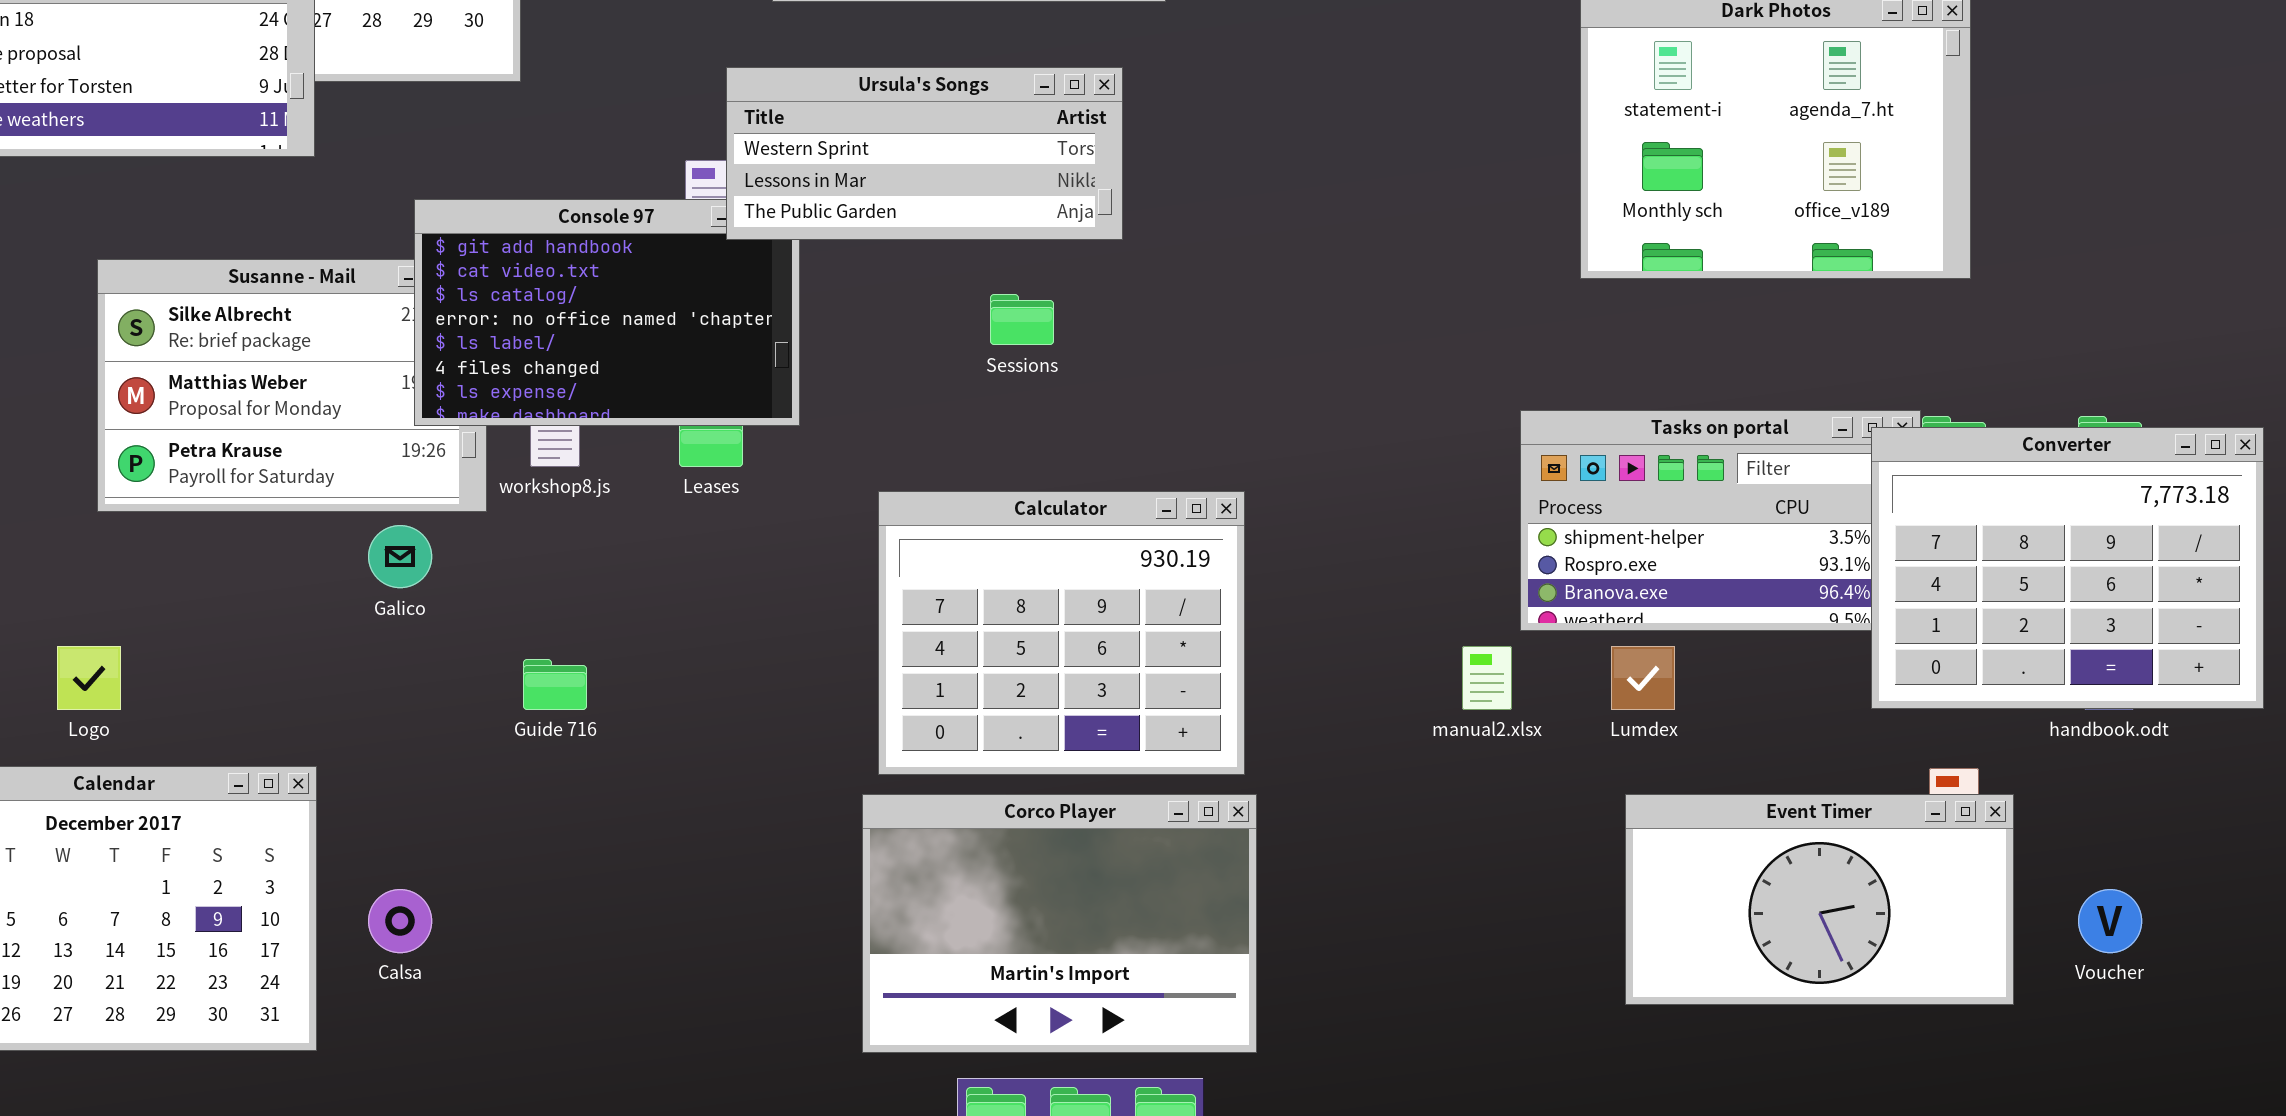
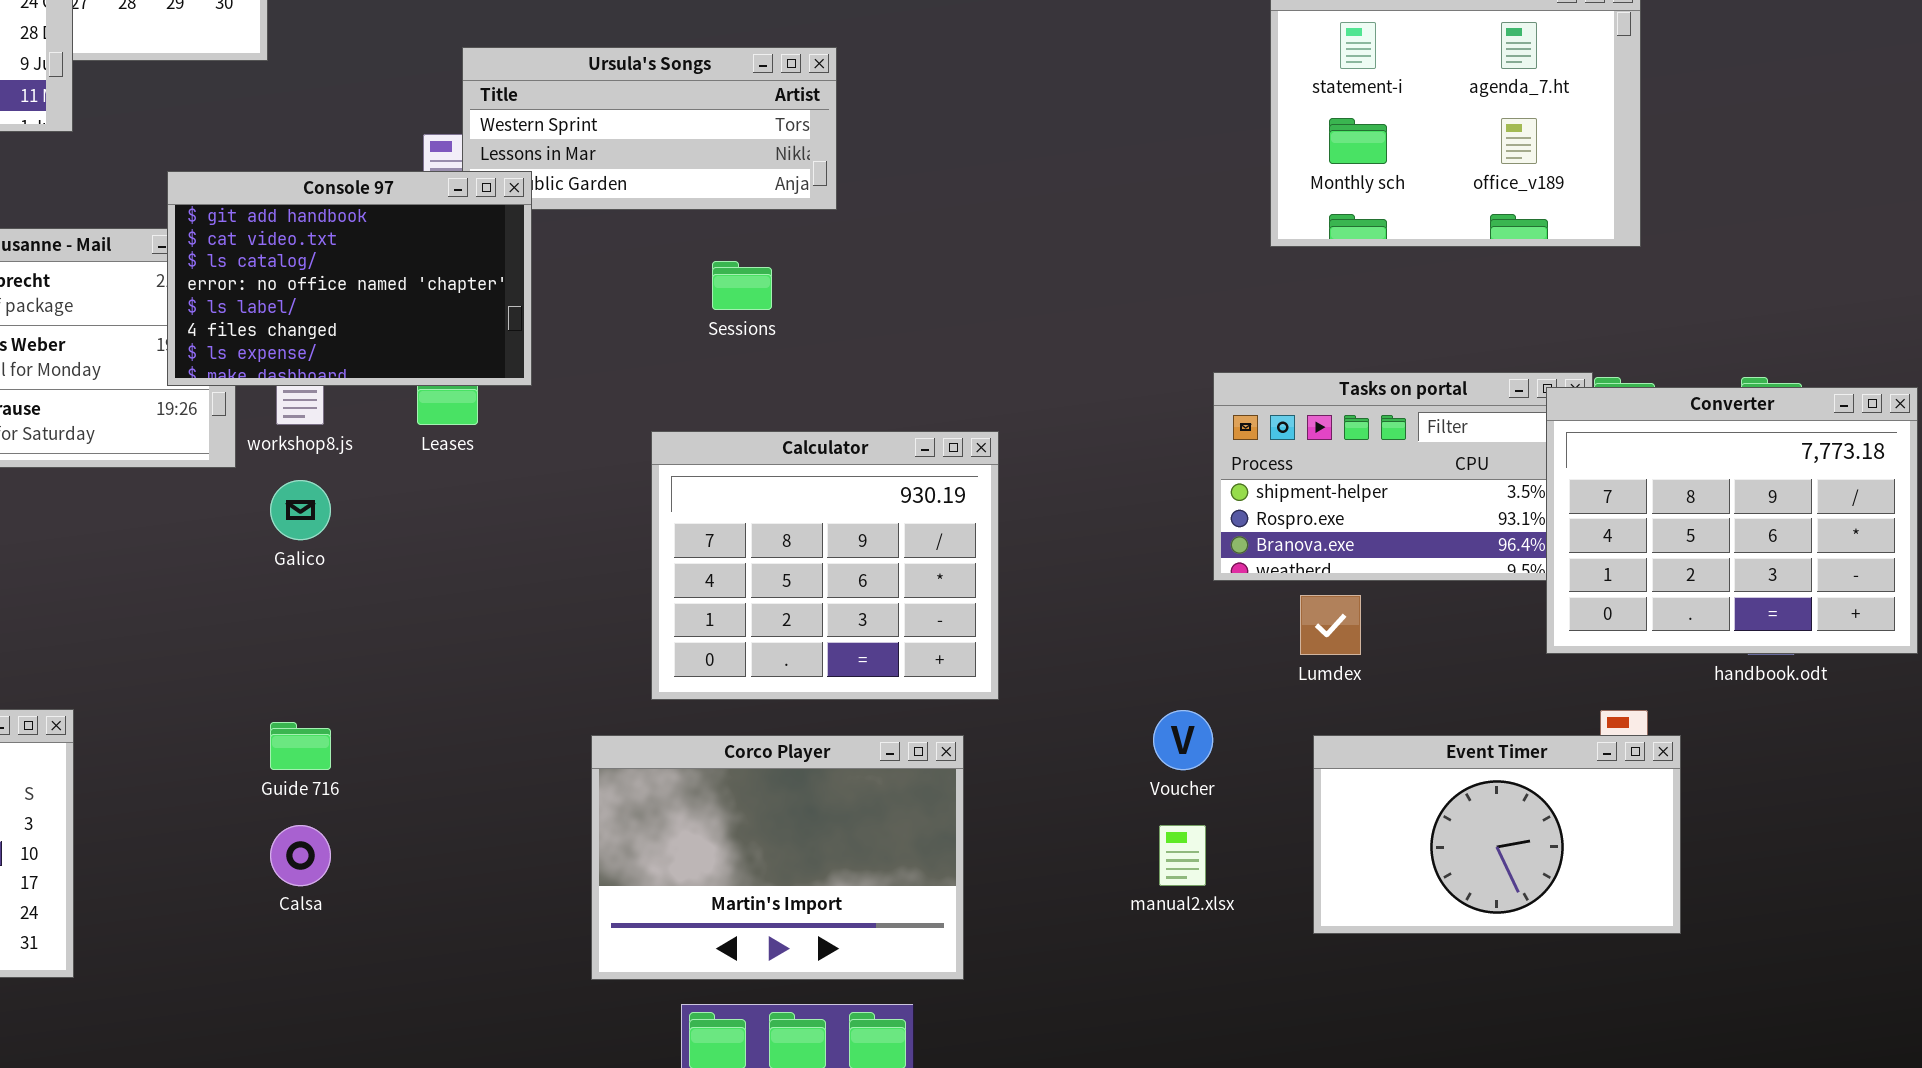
Console 97: [414,199,800,426] -> [167,171,532,386], raised
Calculator: [878,491,1245,775] -> [651,431,999,700], moved
Galico: [368,525,432,588] -> [270,480,331,540], moved
manual2.xlsx: [1462,646,1512,710] -> [1159,825,1206,886], moved
Guide 716: [523,659,587,710] -> [270,722,331,770], moved
Calsa: [368,889,432,953] -> [270,825,331,886], moved
Voucher: [2078,889,2142,953] -> [1153,710,1213,770], moved

